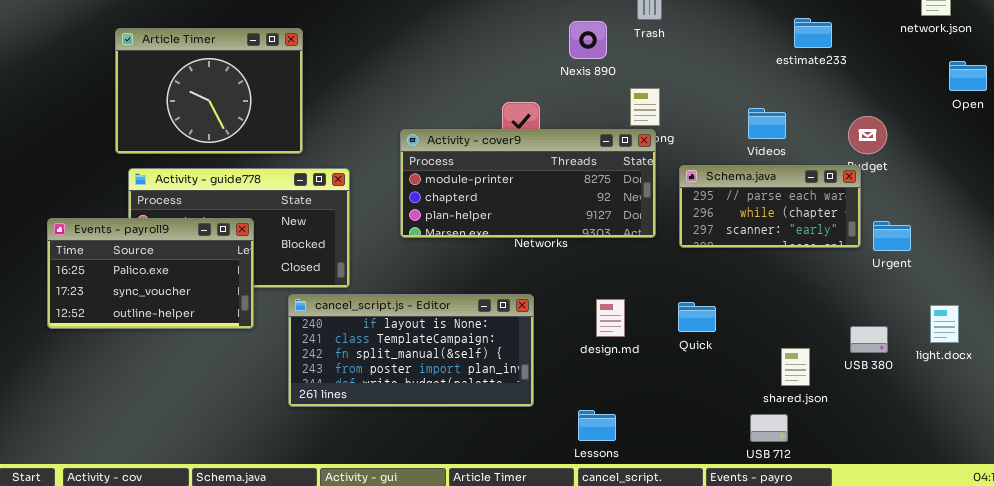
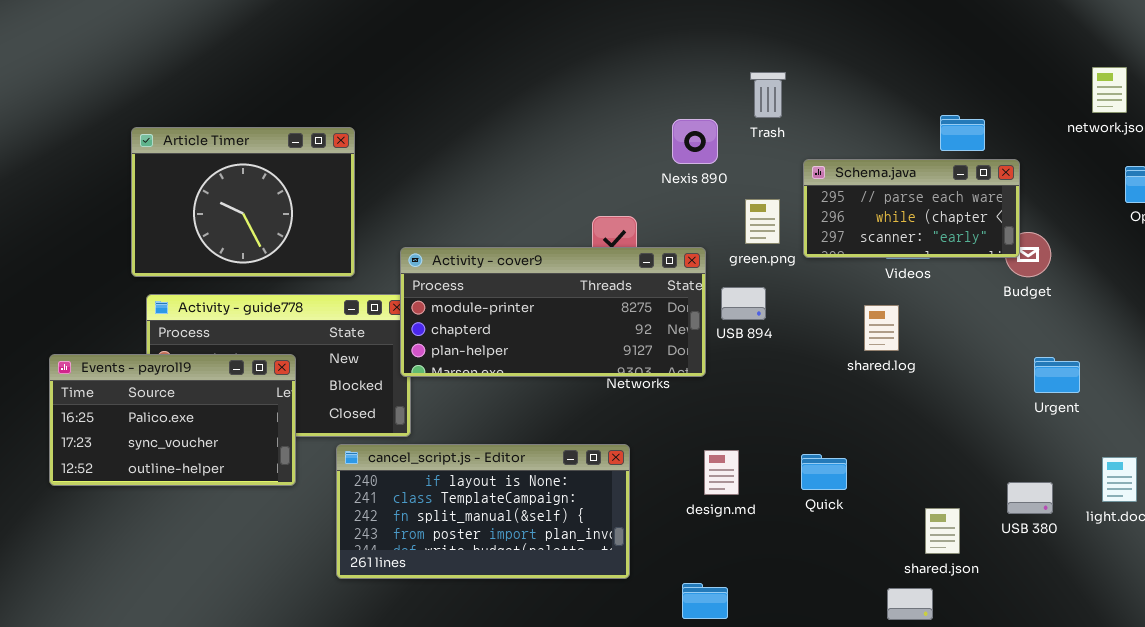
Activity - cover9: [400,129,656,238] -> [400,247,706,377], moved
Schema.java: [679,165,861,248] -> [803,159,1020,258], moved

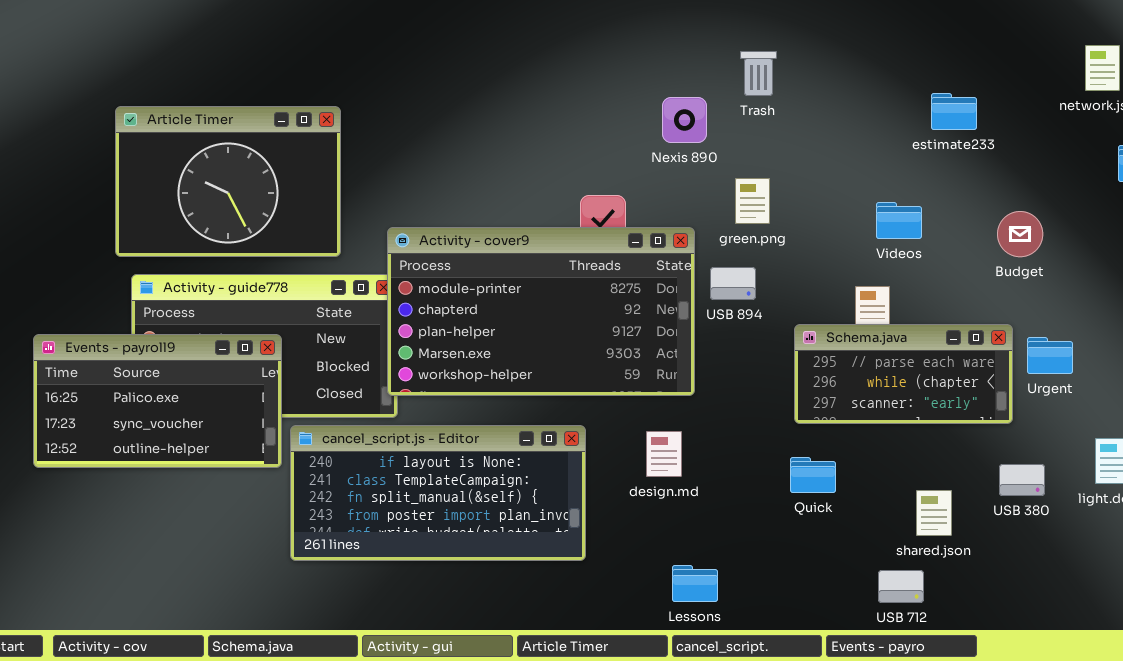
Schema.java: [803,159,1020,258] -> [794,324,1013,424], moved
Activity - cover9: [400,247,706,377] -> [387,227,695,396], resized
cancel_script.js - Editor: [336,444,630,579] -> [290,425,586,561], moved
design.md: [704,450,739,495] -> [646,431,682,477], moved
Quick: [801,454,847,490] -> [790,457,836,493], moved

